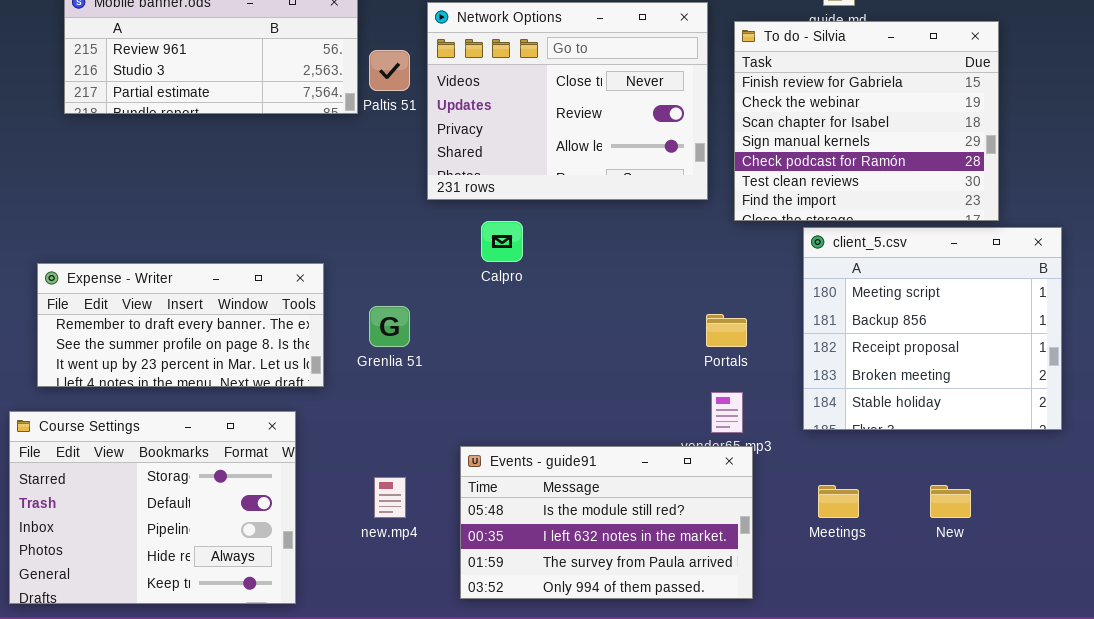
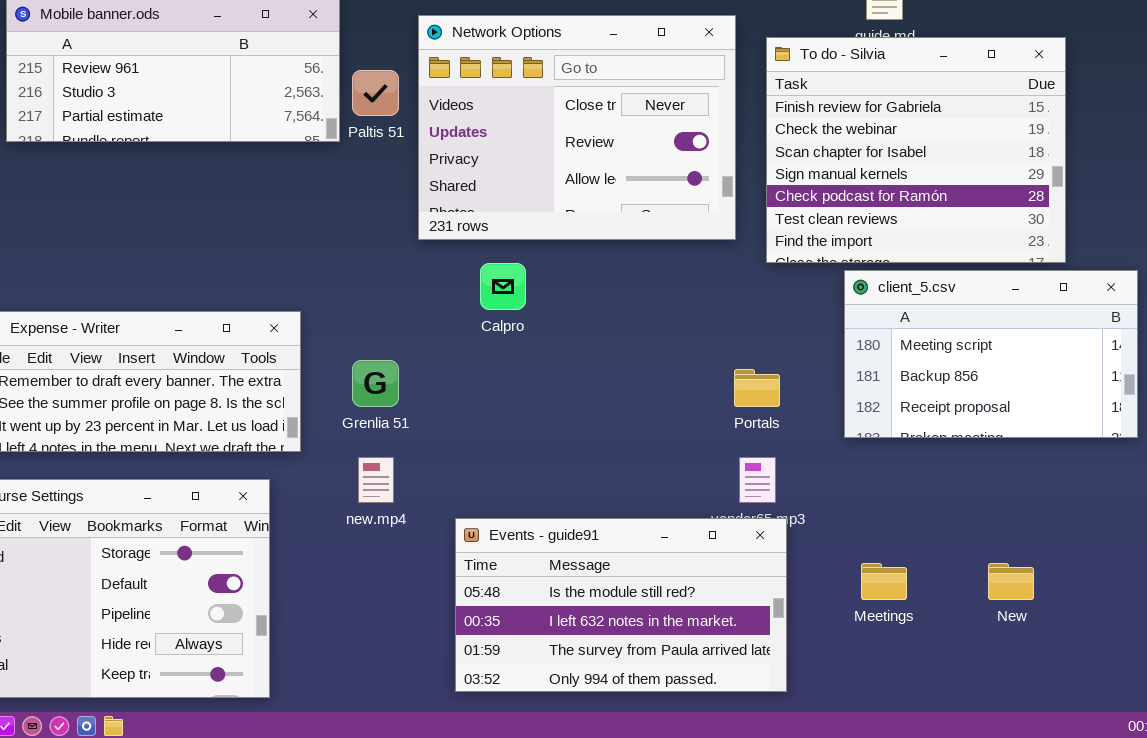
client_5.csv: [803,227,1062,430] -> [844,270,1138,438], resized
new.mp4: [374,477,406,518] -> [358,457,394,503], moved

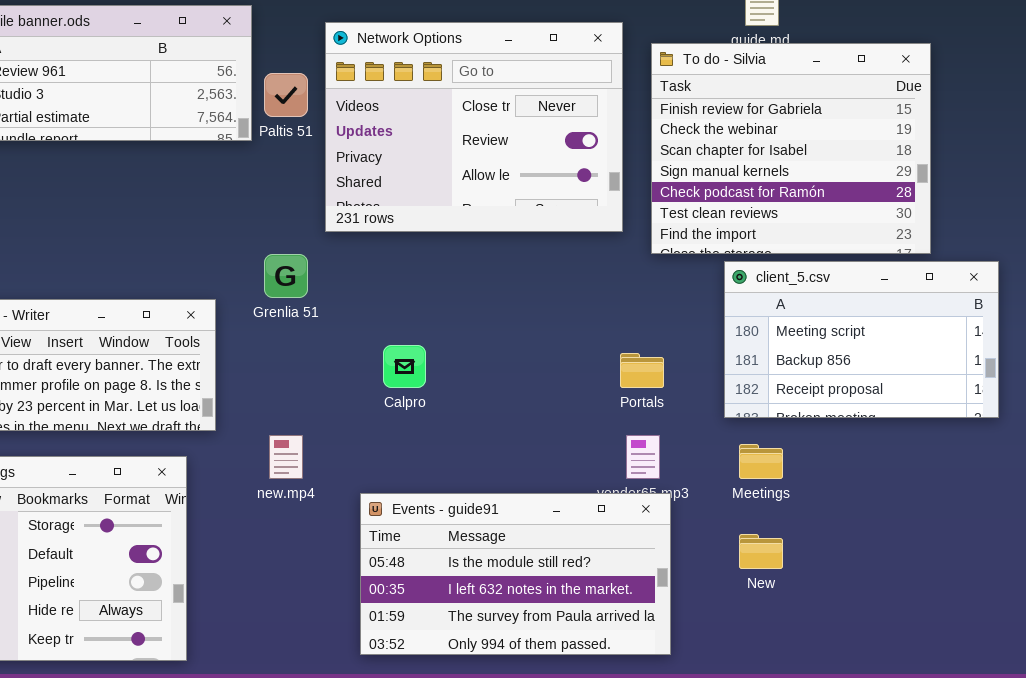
Calpro: [480,263,526,310] -> [383,345,426,388], moved
Grenlia 51: [352,360,399,407] -> [264,254,308,298], moved
Meetings: [861,563,907,600] -> [739,444,783,479], moved
New: [988,563,1034,600] -> [739,534,783,569], moved

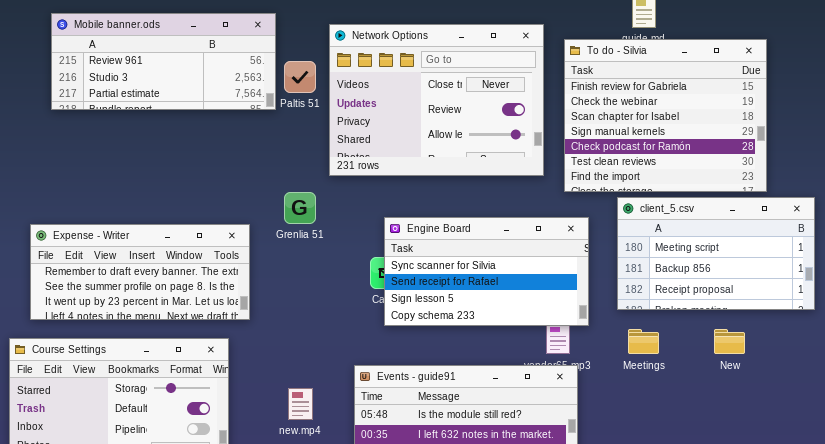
Engine Board: none -> [384,217,589,326], opened
new.mp4: [269,435,303,479] -> [288,388,313,420], moved
New: [739,534,783,569] -> [714,329,745,354], moved

